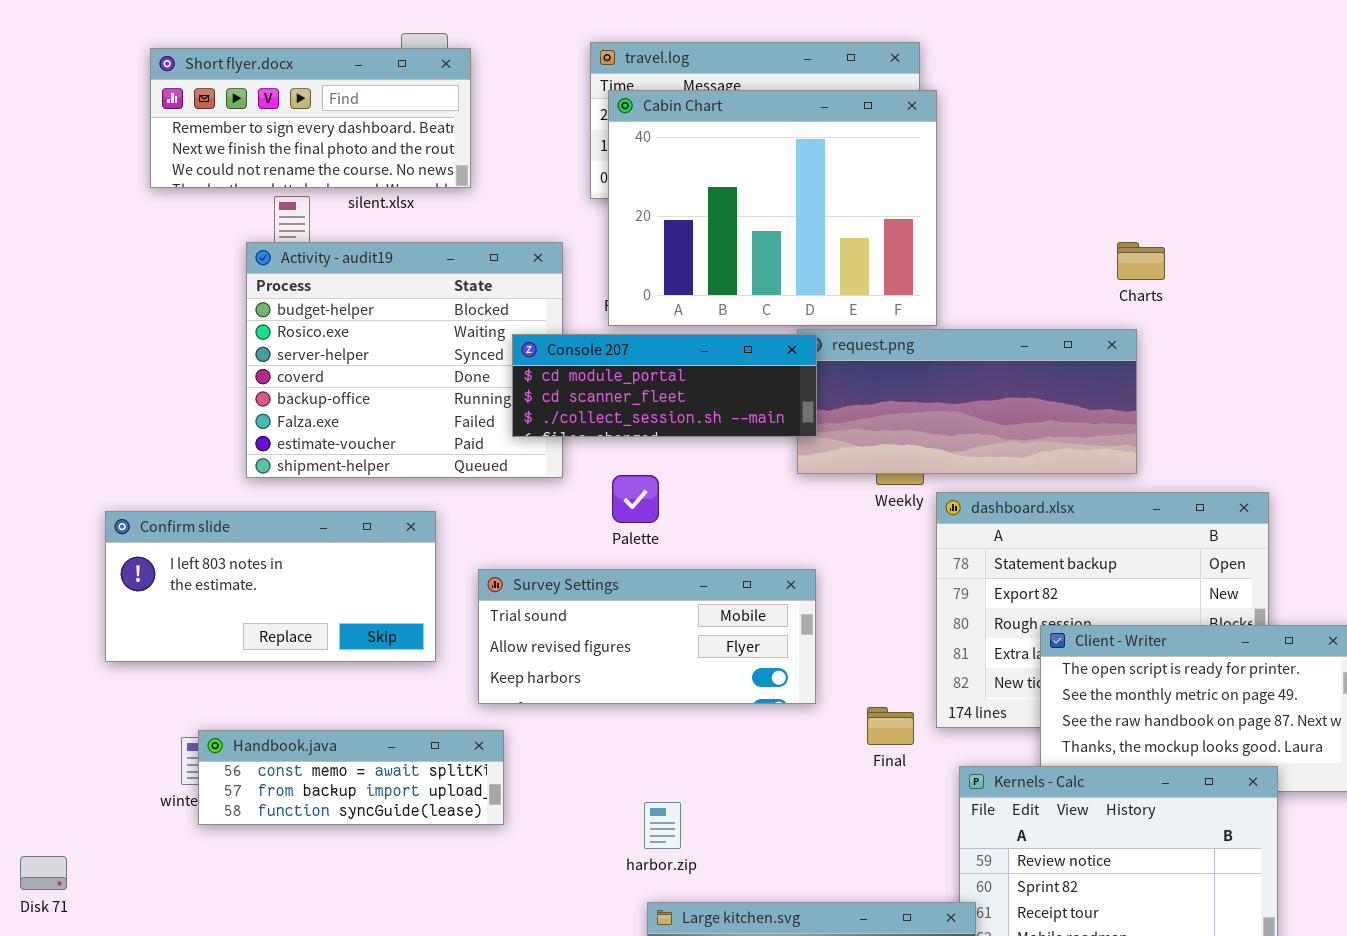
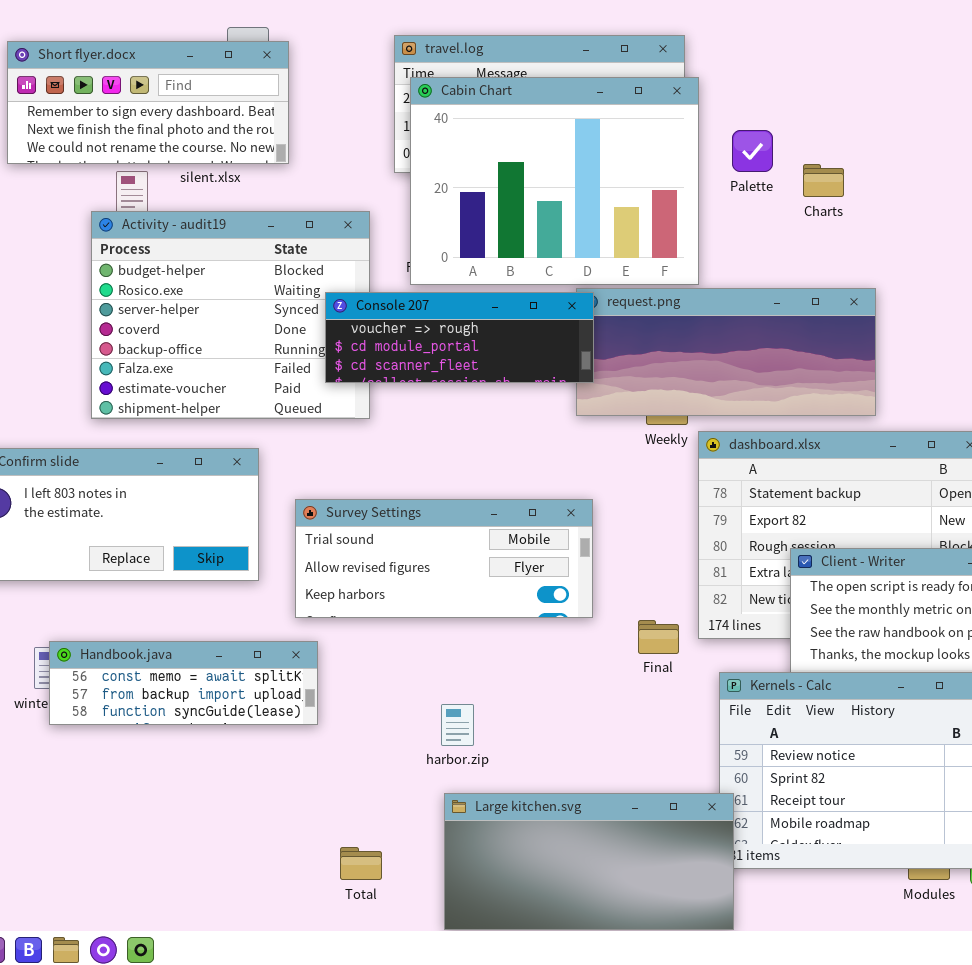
Charts: [1117,242,1165,280] -> [803,164,844,197], moved
Console 207: [512,334,817,437] -> [325,292,594,383], scrolled up 1 row
Palette: [612,475,659,523] -> [732,130,773,172], moved

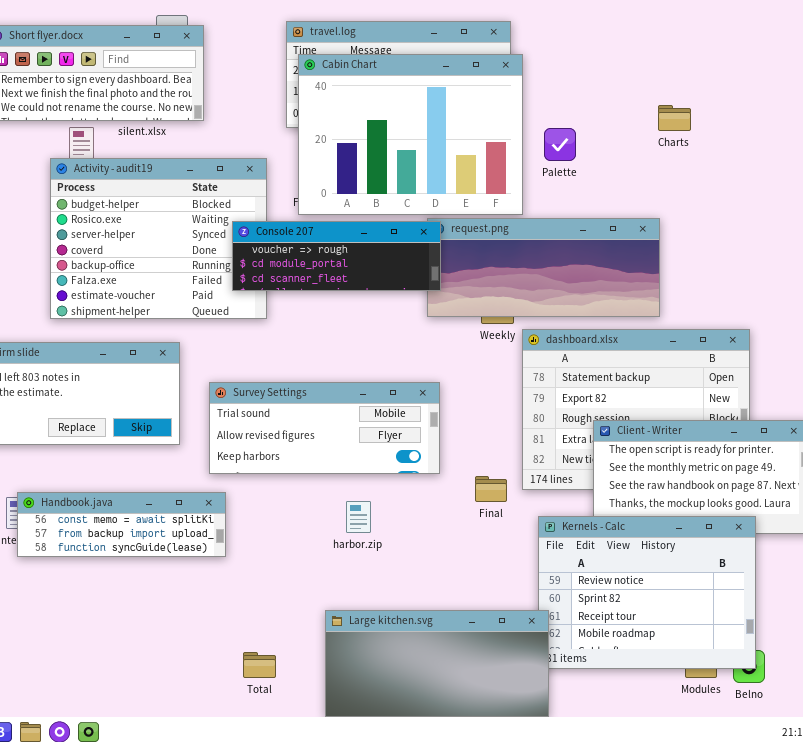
Palette: [732,130,773,172] -> [544,128,576,161], moved
Charts: [803,164,844,197] -> [658,105,691,131], moved
harbor.zip: [441,704,474,746] -> [346,501,371,533], moved

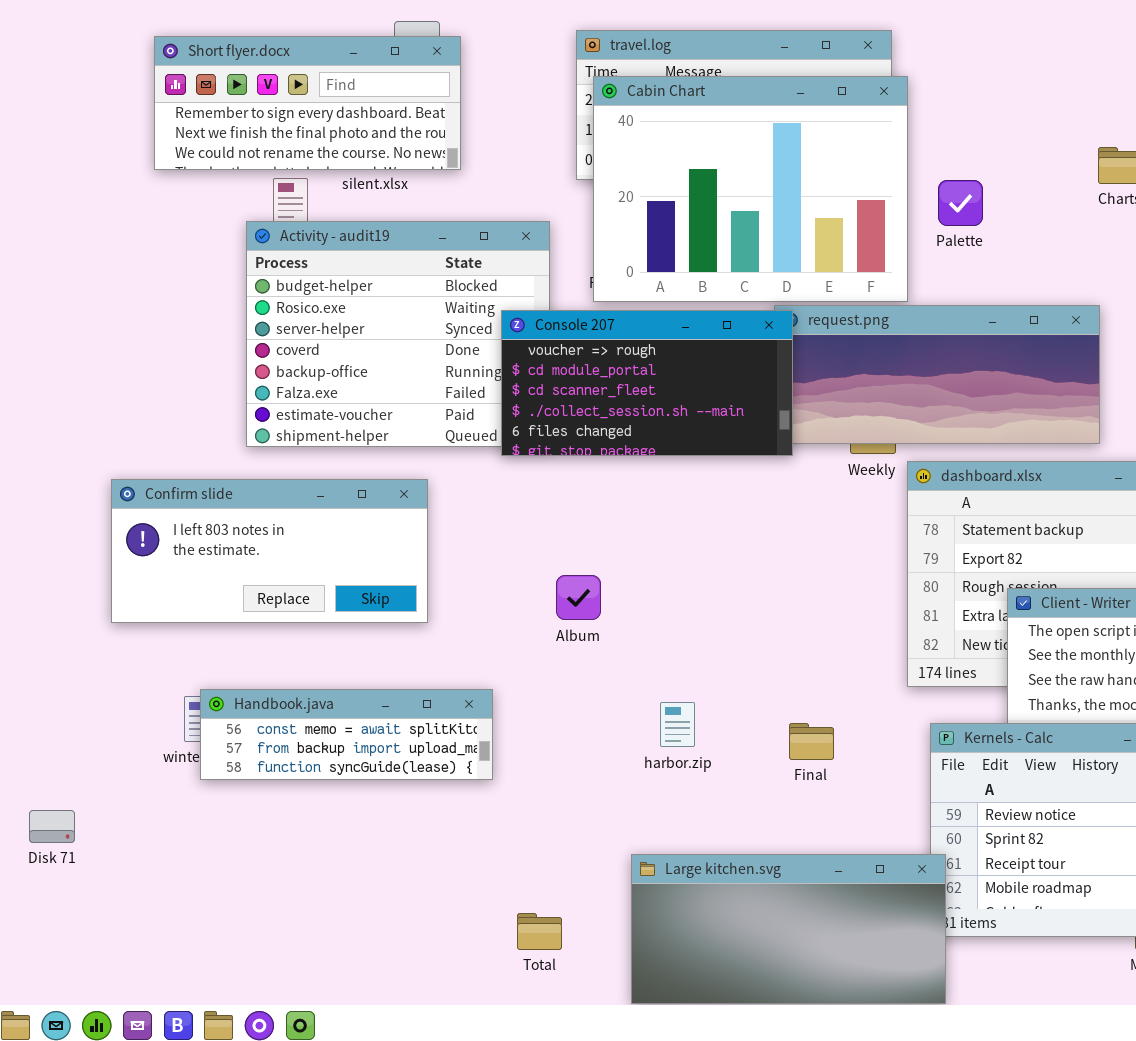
Console 207: [232,221,441,291] -> [501,310,793,456], resized
Survey Settings: [209,382,440,474] -> none, closed
Final: [475,476,507,502] -> [789,723,834,760], moved

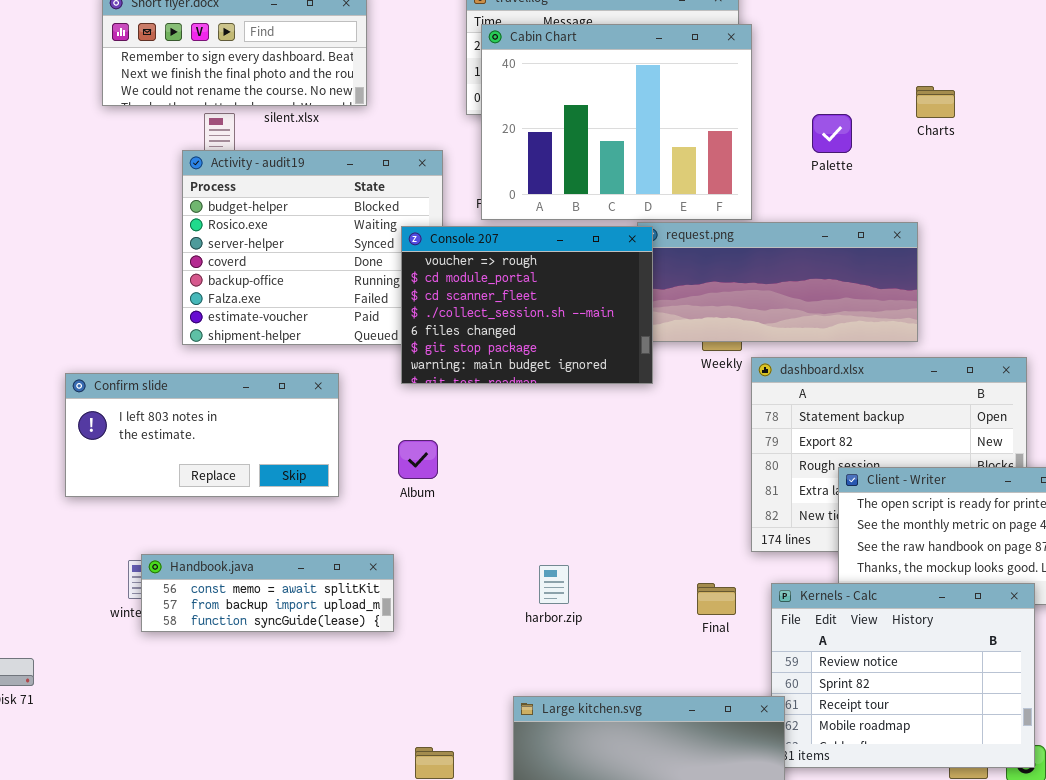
Palette: [938,180,983,226] -> [812,114,852,153], moved
Console 207: [501,310,793,456] -> [401,226,653,384], resized
Album: [556,575,601,620] -> [398,440,438,479], moved
Final: [789,723,834,760] -> [697,583,736,615], moved

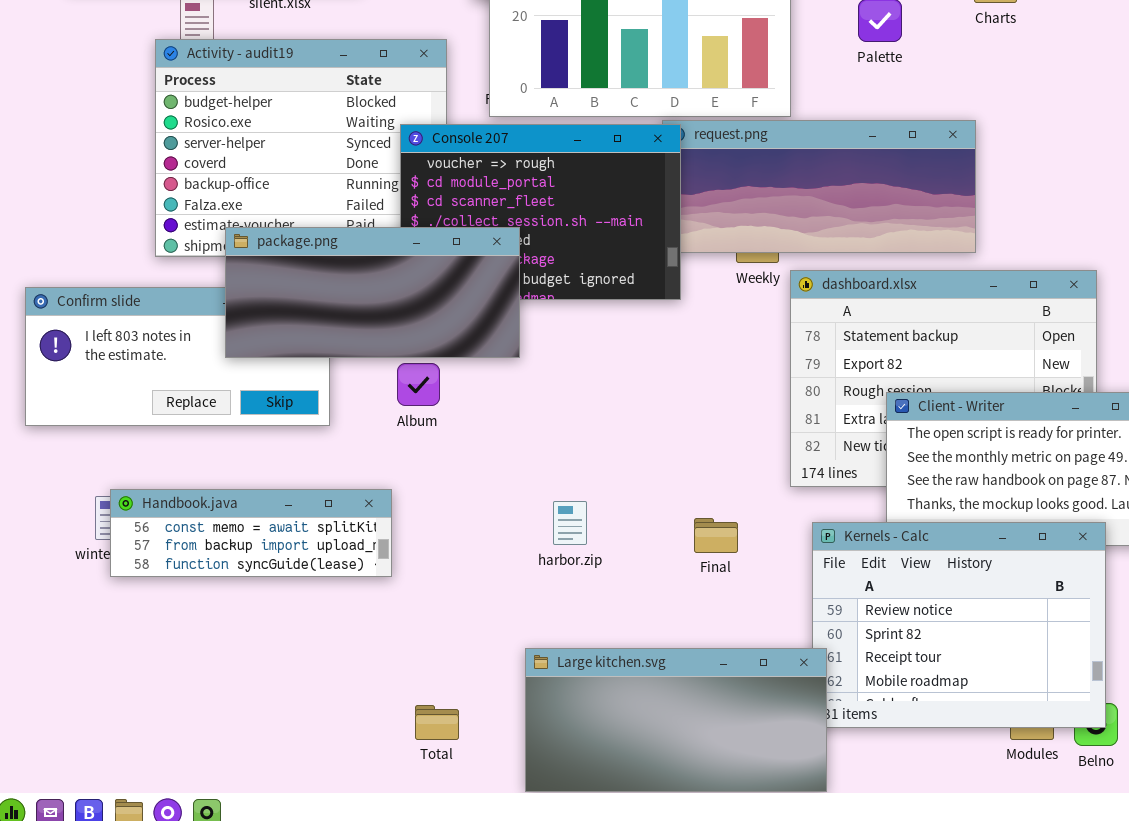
package.png: none -> [225,227,520,358], opened
Final: [697,583,736,615] -> [694,518,738,553], moved

